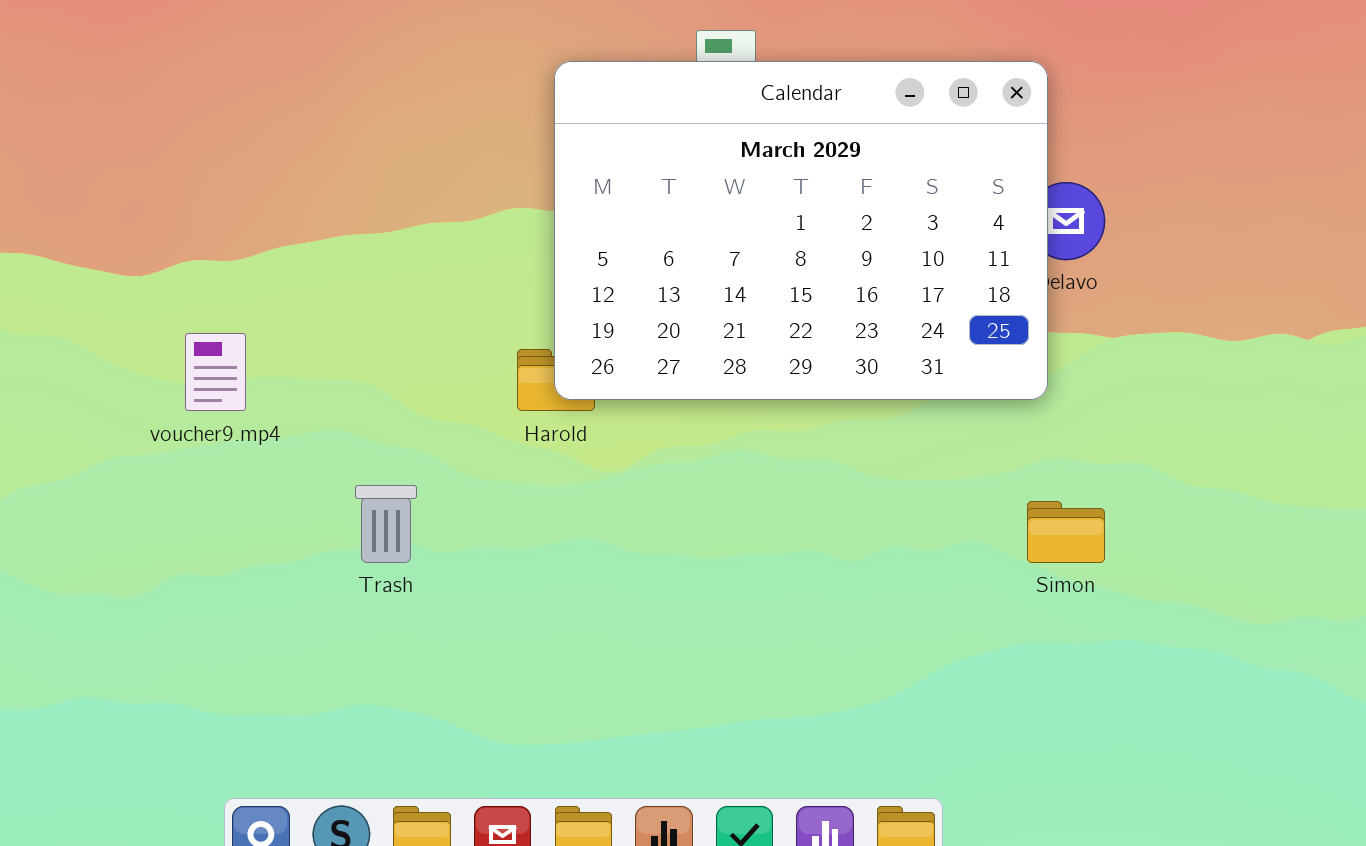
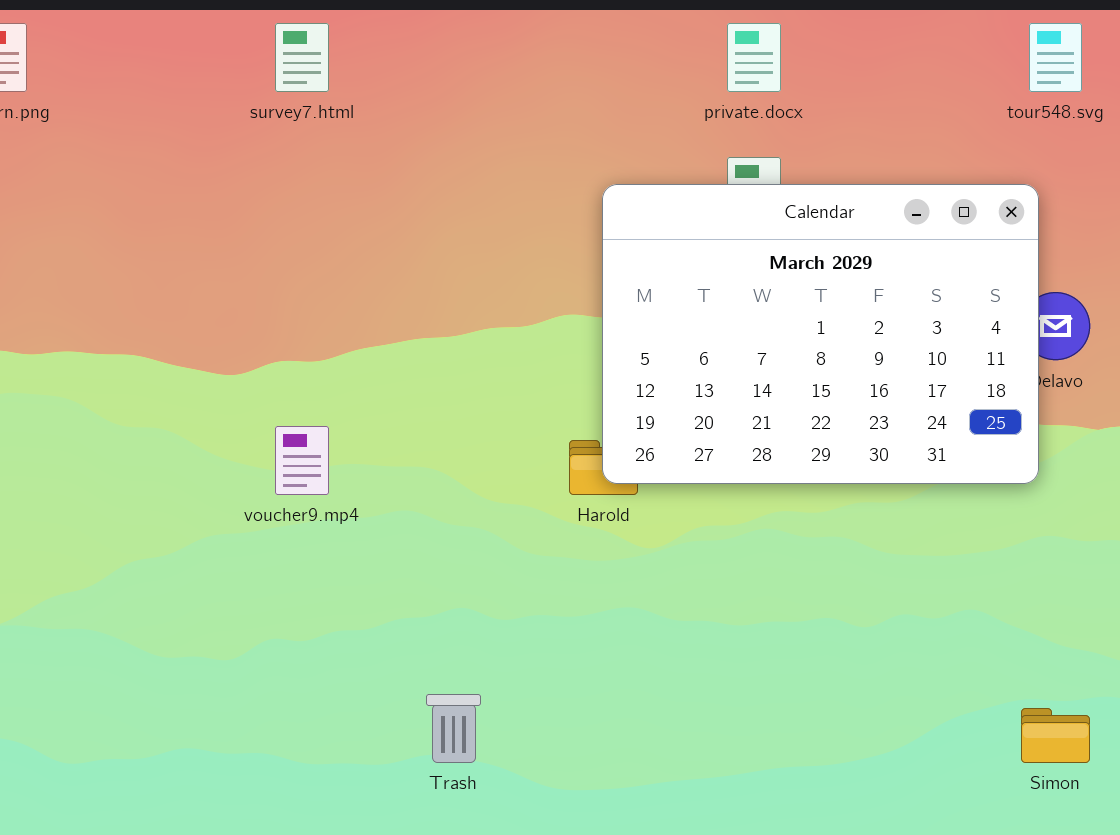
Trash: [355,485,417,563] -> [426,694,481,763], moved
Simon: [1027,501,1105,563] -> [1021,708,1090,763], moved

